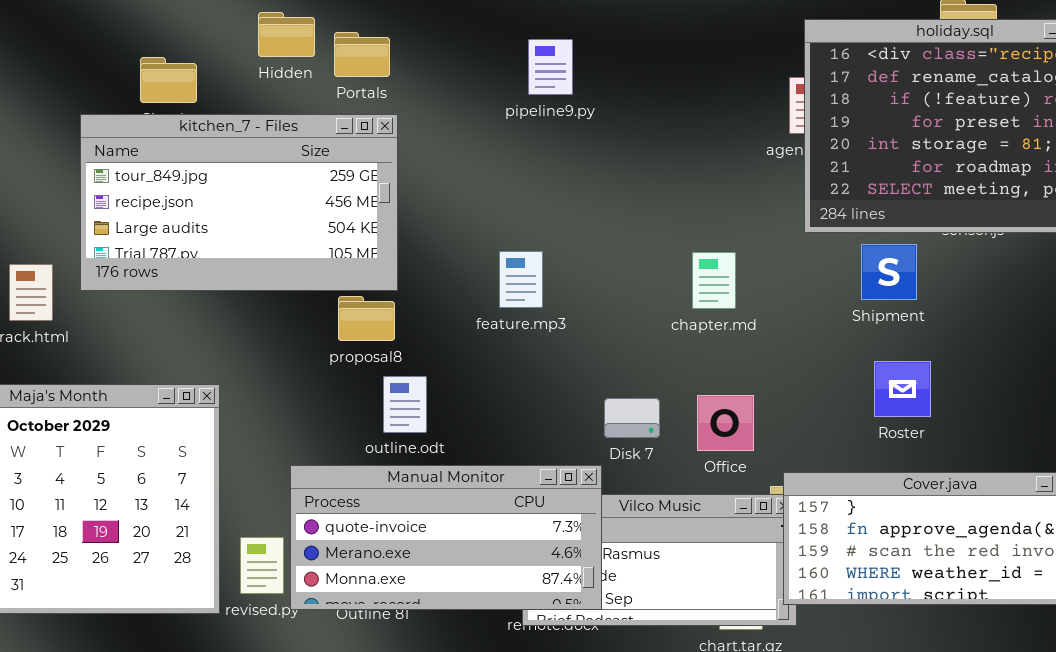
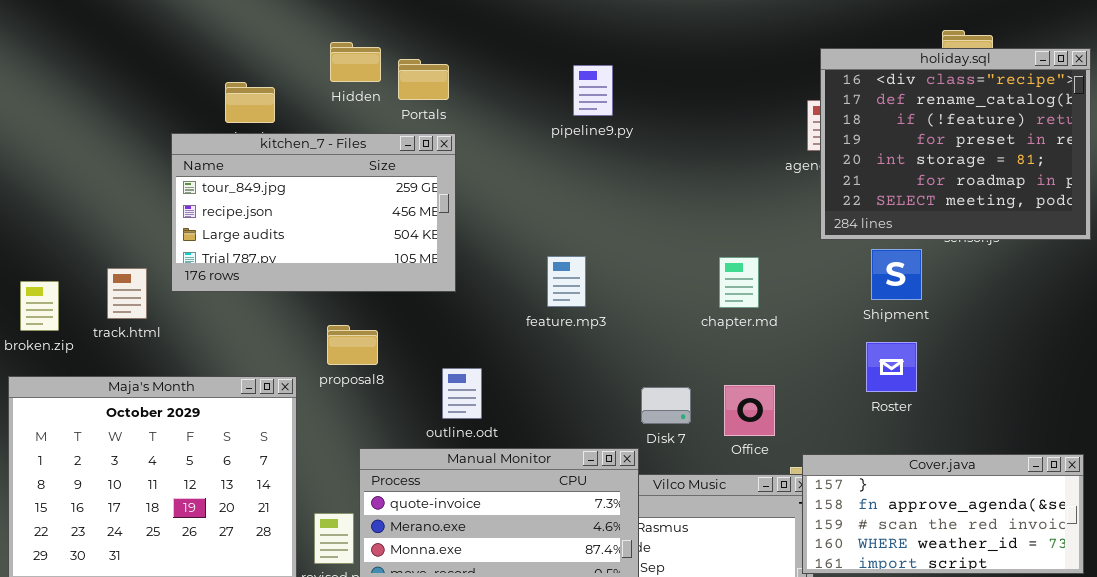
proposal8: [338,296,395,341] -> [327,325,378,365], moved
Roster: [874,361,931,417] -> [866,342,917,392], moved

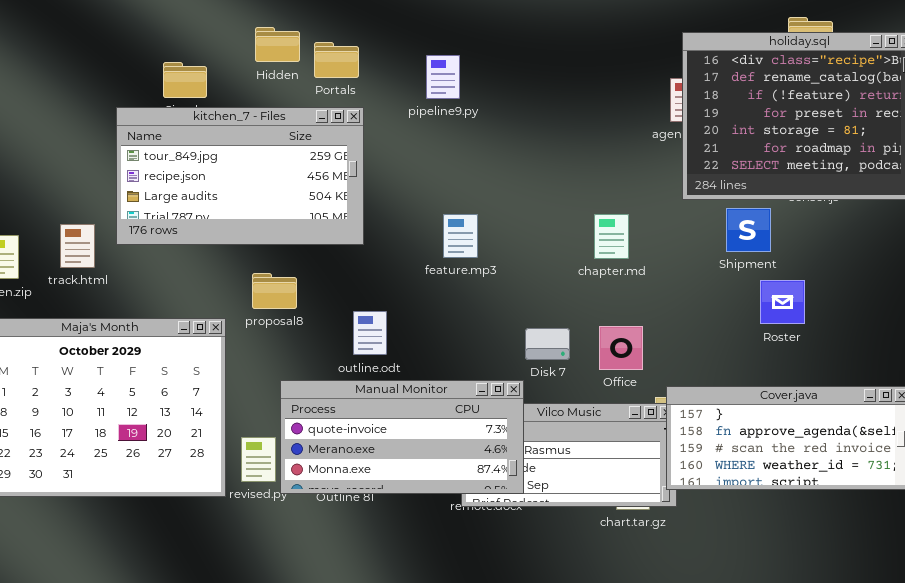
pipeline9.py: [573,65,613,116] -> [426,55,460,99], moved
Roster: [866,342,917,392] -> [760,280,805,324], moved

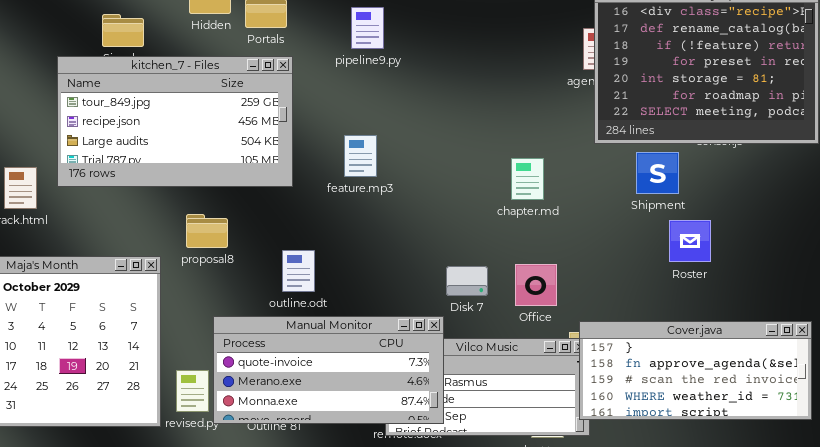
feature.mp3: [443,214,478,258] -> [344,135,377,177], moved

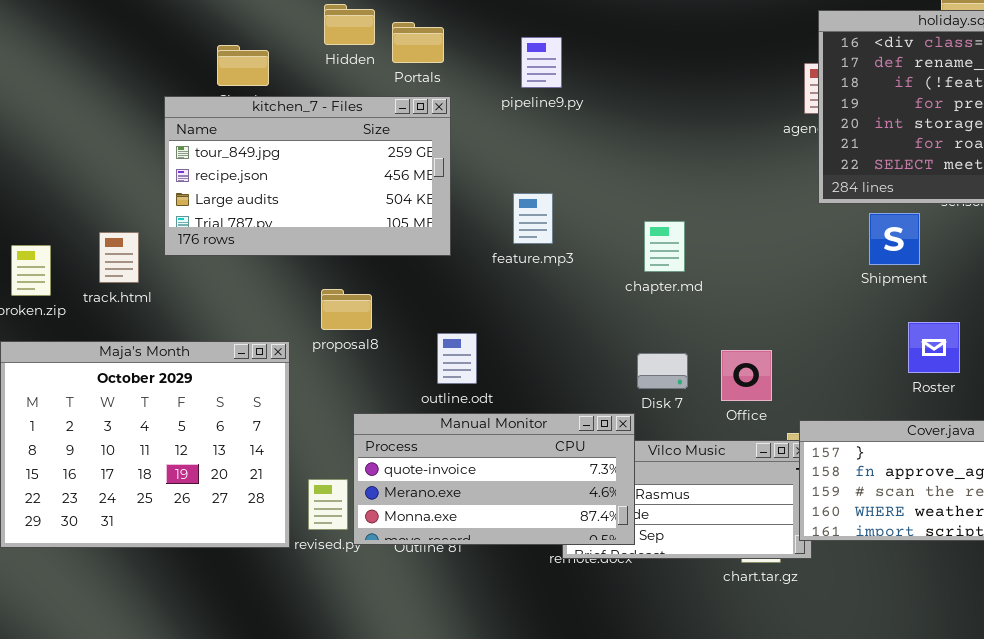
chapter.md: [511,158,544,200] -> [644,221,685,272], moved
Roster: [669,220,711,262] -> [908,322,960,373], moved

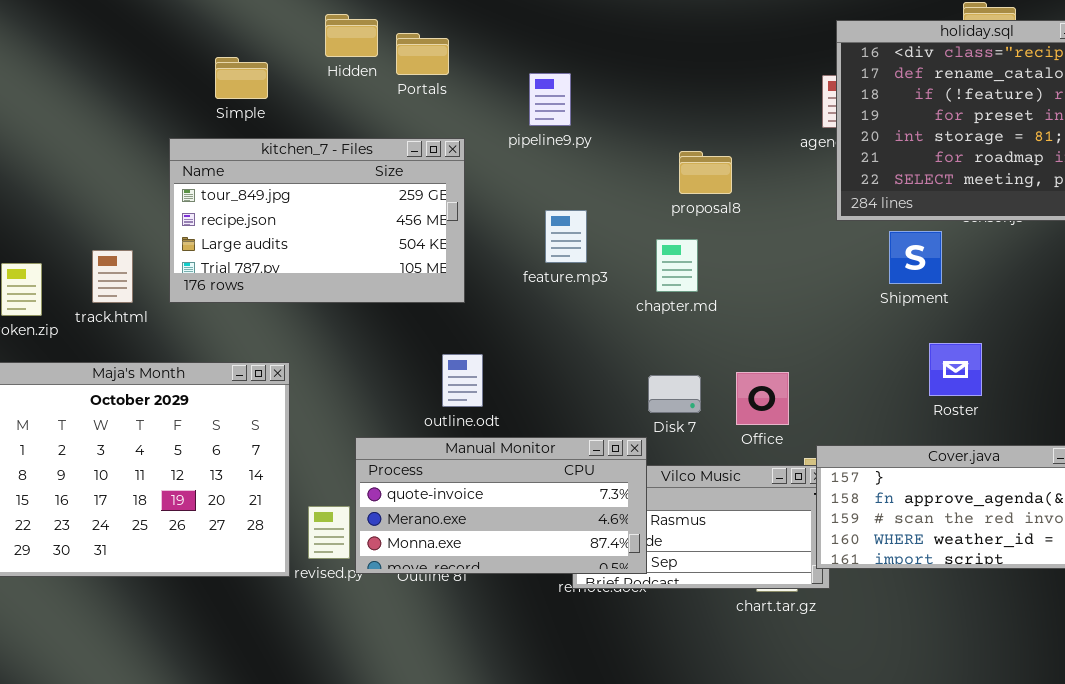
pipeline9.py: [521,37,562,88] -> [529,73,571,126], moved
kitchen_7 - Files: [164,96,451,256] -> [169,138,465,303], moved
feature.mp3: [513,193,553,244] -> [545,210,587,263], moved
proposal8: [321,289,372,330] -> [679,151,732,194], moved

